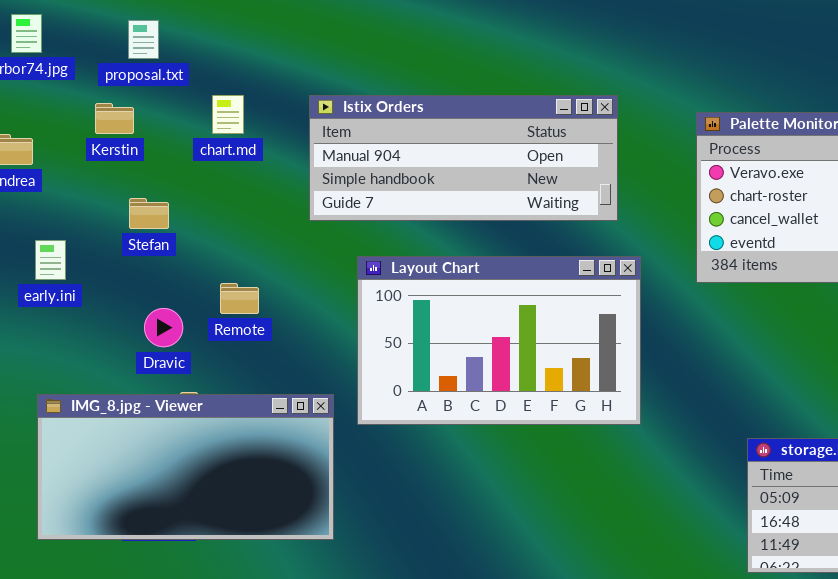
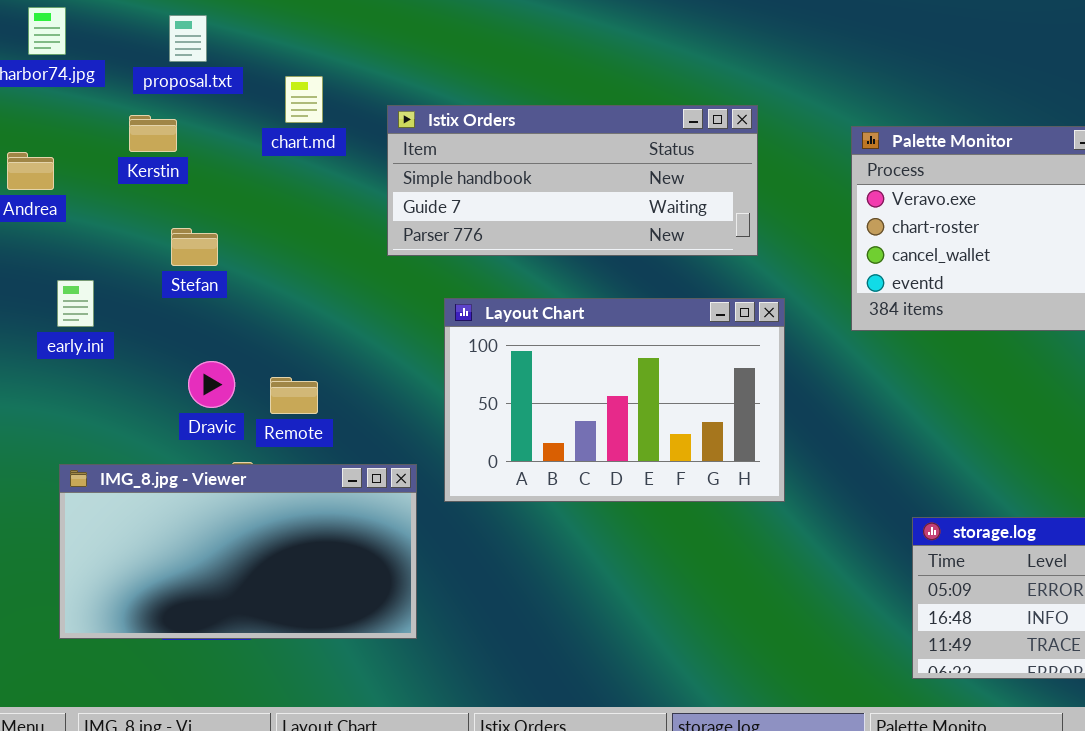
chart.md: [212,95,244,134] -> [285,76,323,123], moved
Istix Orders: [309,95,618,221] -> [387,105,758,256], scrolled down 1 row
Remote: [220,283,259,314] -> [270,377,318,414], moved

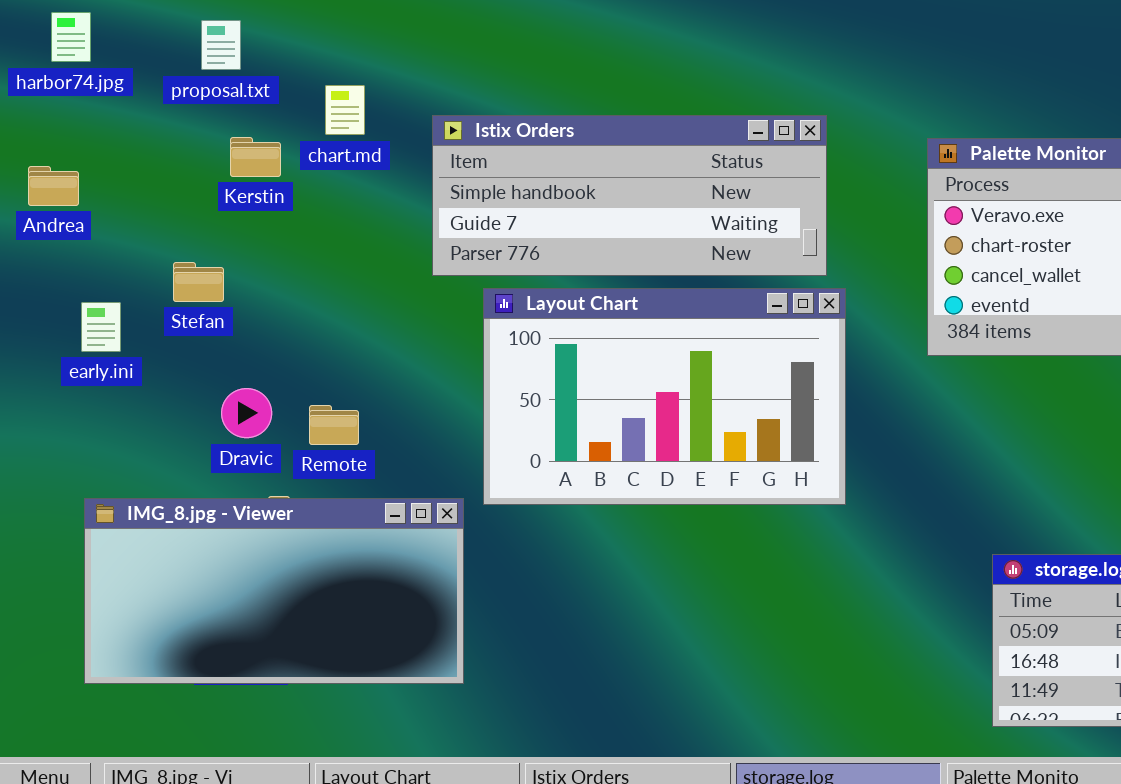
Kerstin: [129,115,177,152] -> [230,137,281,177], moved
Stefan: [171,228,218,266] -> [173,262,224,302], moved
Layout Chart: [444,298,785,502] -> [483,288,846,505], moved

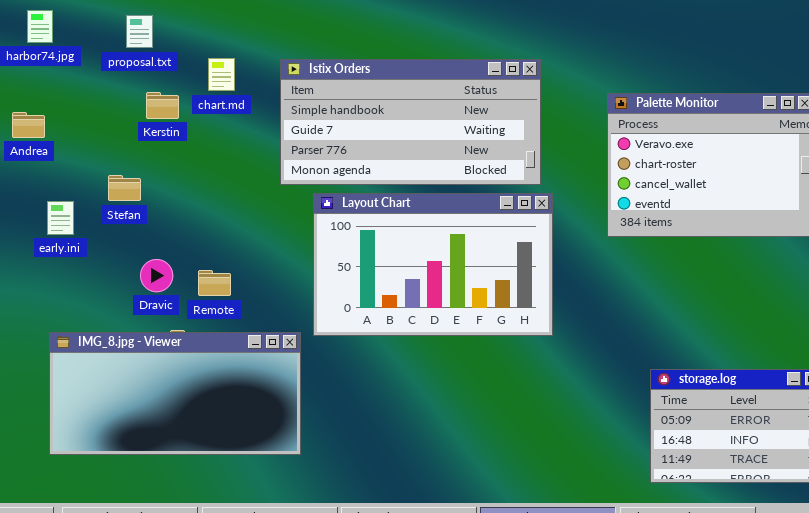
Istix Orders: [432,115,827,276] -> [280,59,541,185], resized

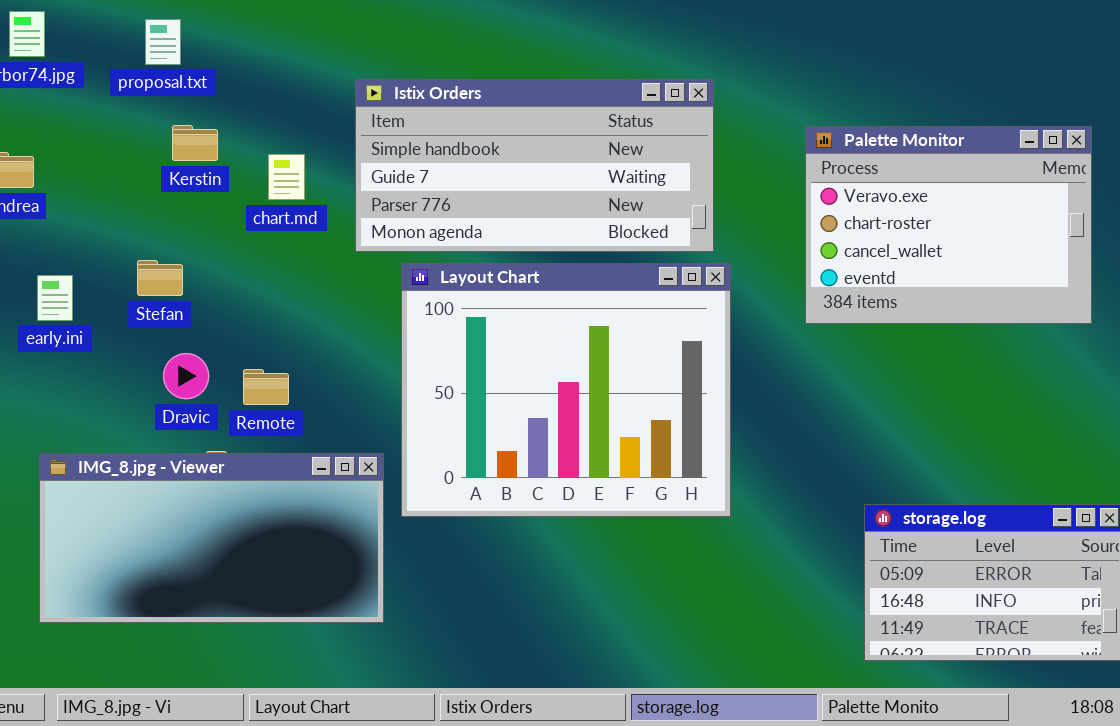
chart.md: [208,58,235,91] -> [268,154,305,200], moved
Stefan: [108,175,141,201] -> [137,260,183,296], moved
Layout Chart: [313,193,553,336] -> [401,263,731,517], resized

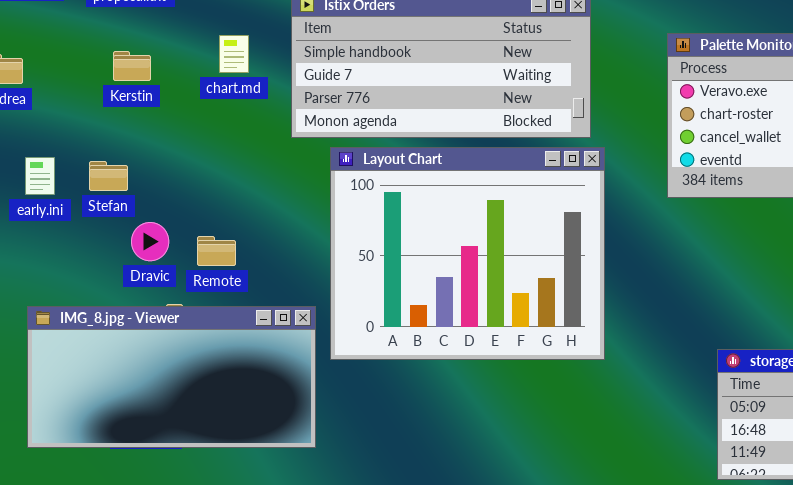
Kerstin: [172,125,218,161] -> [113,51,151,81], moved
chart.md: [268,154,305,200] -> [219,35,249,73], moved
Stefan: [137,260,183,296] -> [89,161,128,191], moved

